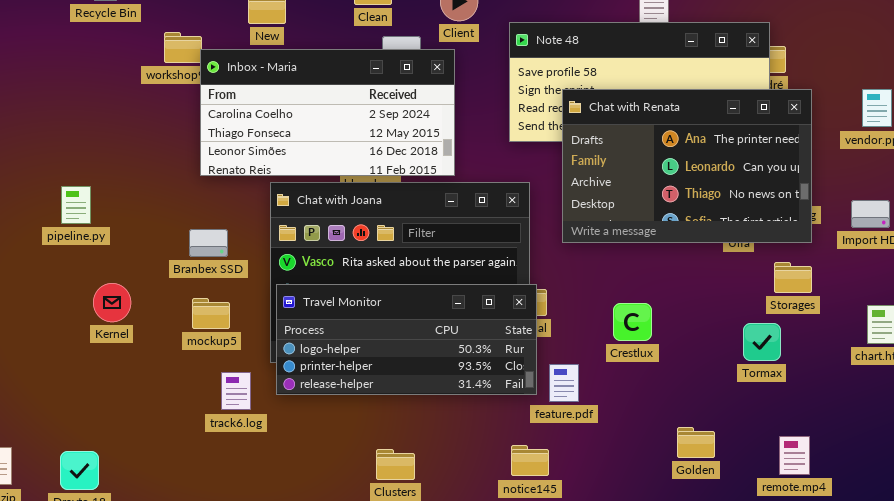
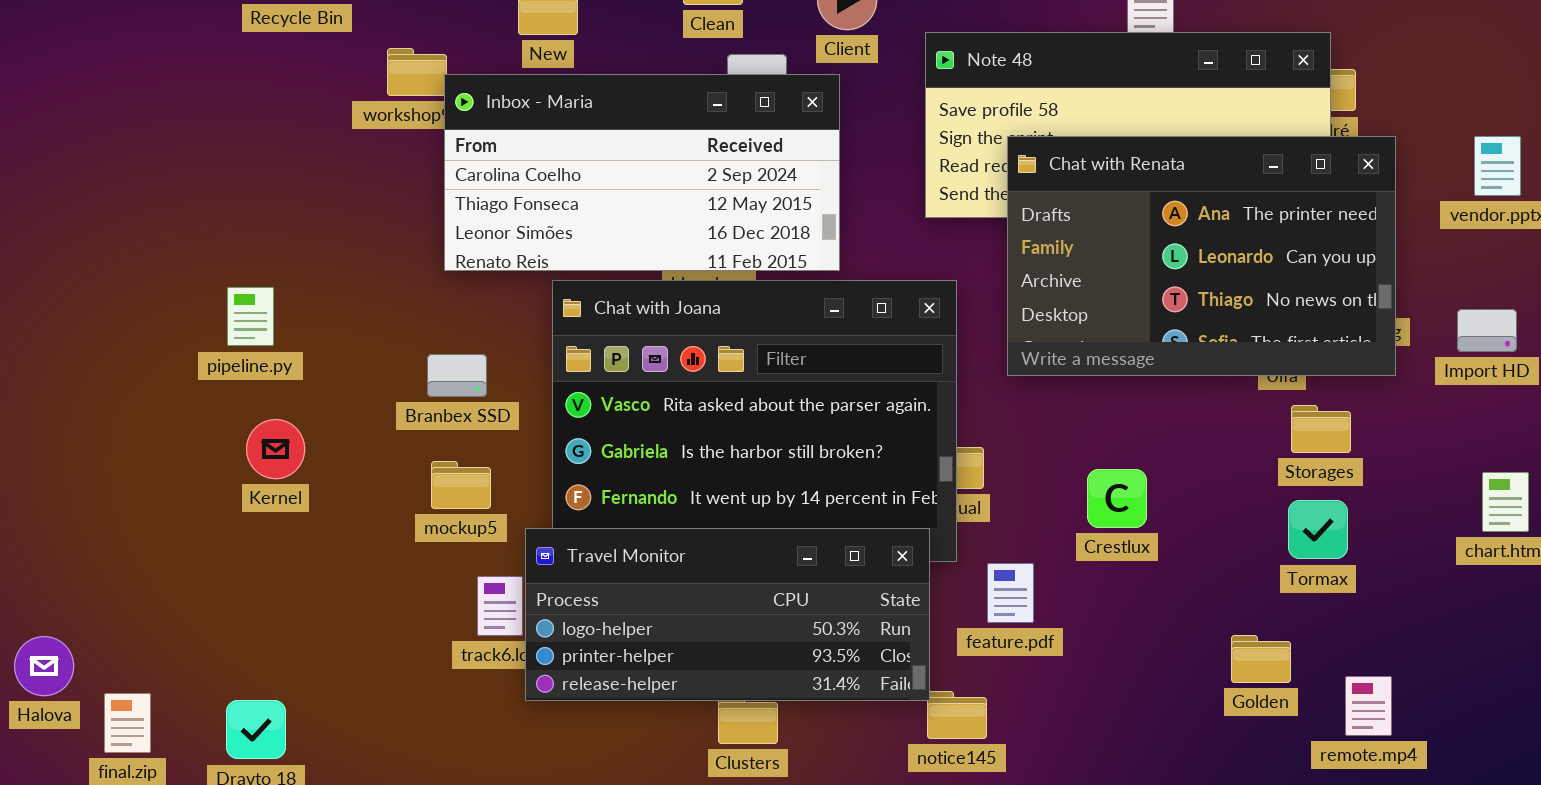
Storages: [774,262,812,293] -> [1291,405,1351,453], moved
Kernel: [93,283,131,322] -> [246,419,305,479], moved
Travel Monitor: [276,284,537,395] -> [525,528,930,701], moved
Golden: [677,427,715,458] -> [1231,635,1291,683], moved

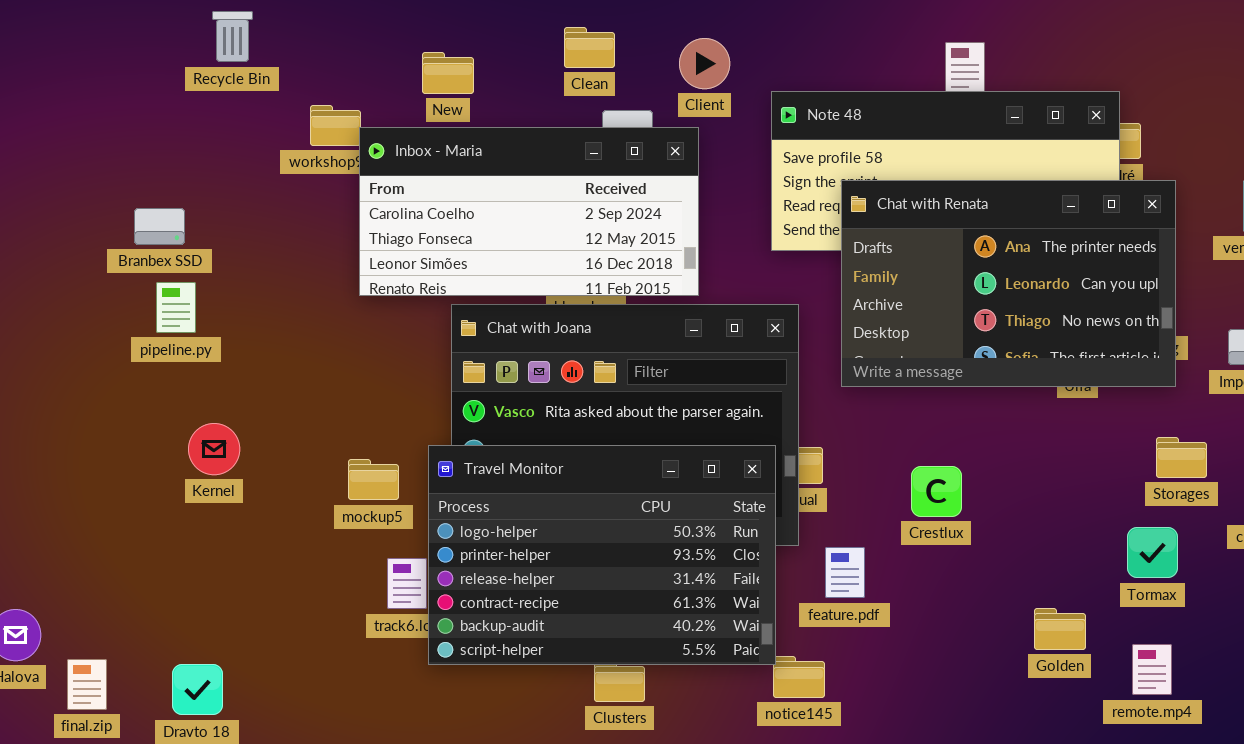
pipeline.py: [227,287,274,346] -> [156,282,196,333], moved
Branbex SSD: [427,354,487,397] -> [134,208,185,245], moved
Storages: [1291,405,1351,453] -> [1156,437,1207,478], moved
Tormax: [1288,500,1348,559] -> [1127,527,1178,578], moved
Travel Monitor: [525,528,930,701] -> [428,445,776,665], resized

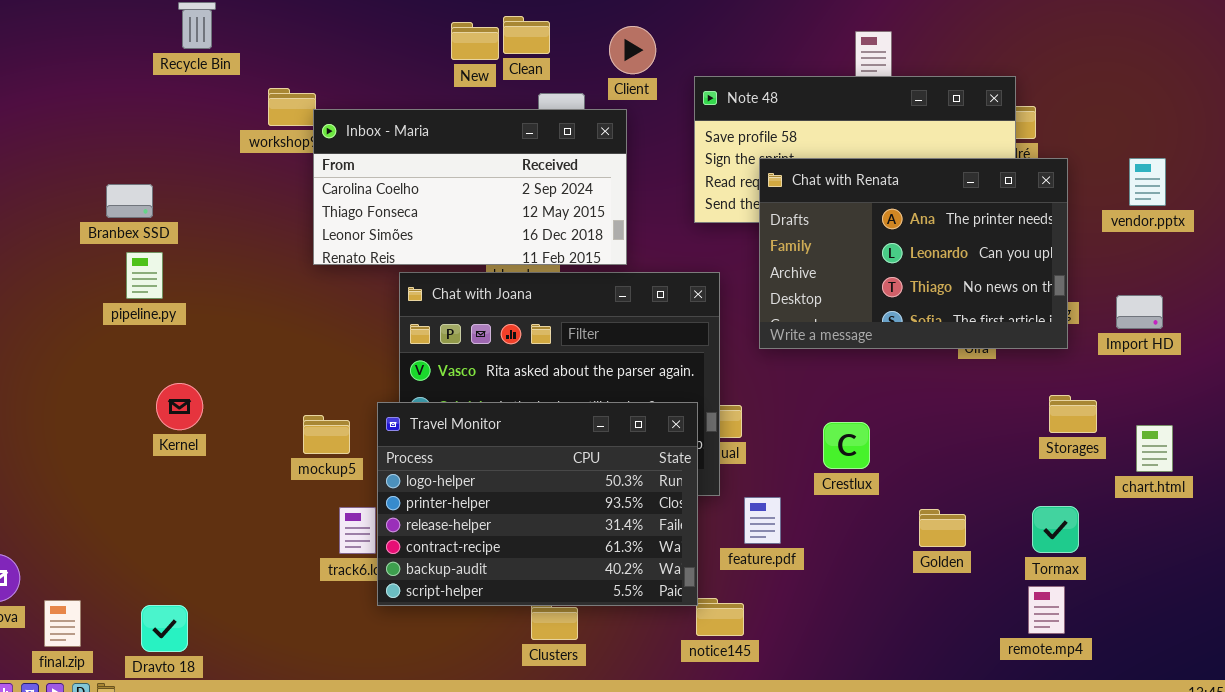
New: [422,52,474,94] -> [451,22,499,60], moved
Tormax: [1127,527,1178,578] -> [1032,506,1079,553], moved
Golden: [1034,608,1086,650] -> [919,509,966,547], moved

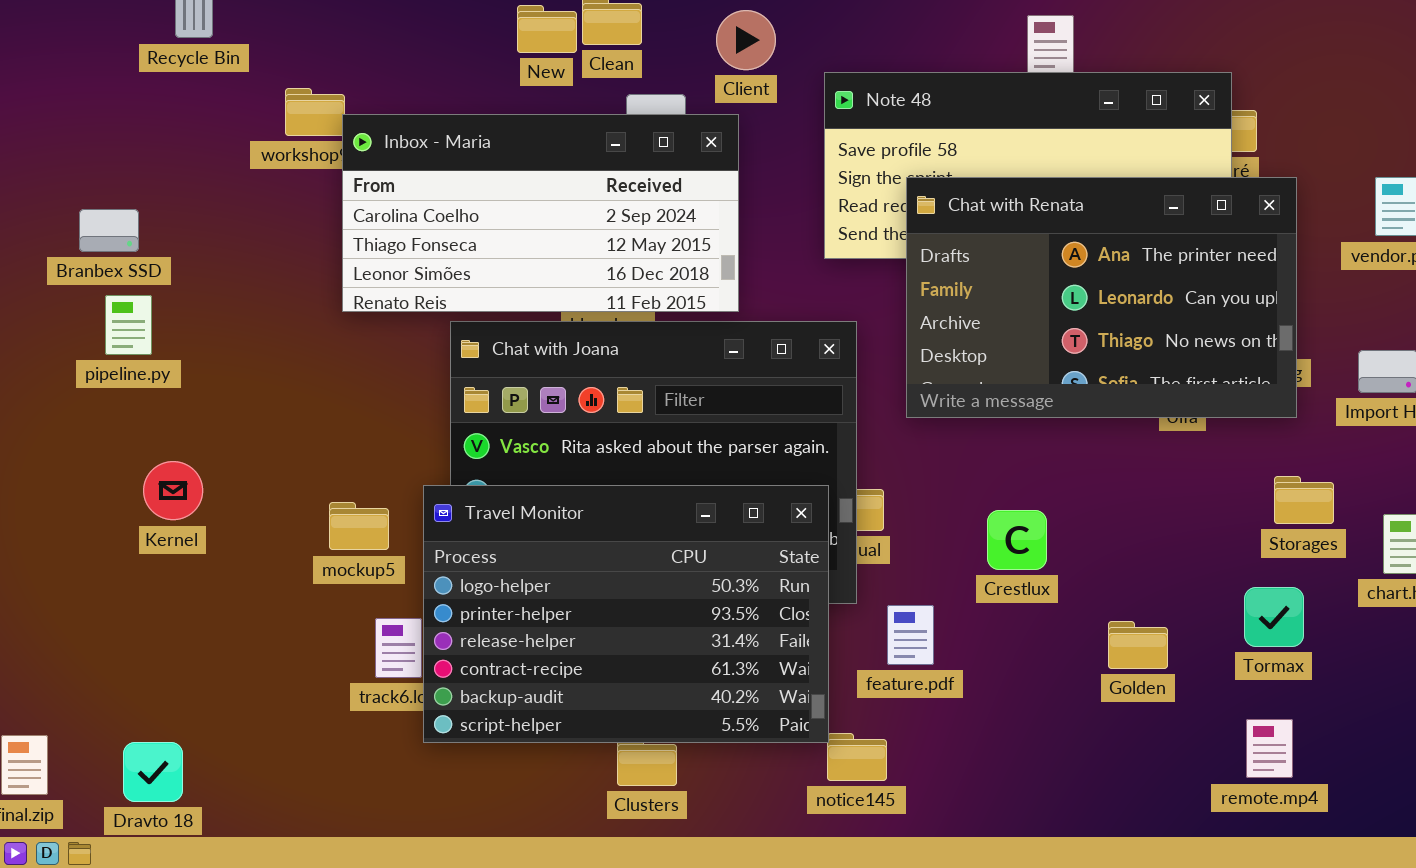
Tormax: [1032,506,1079,553] -> [1244,587,1304,647], moved

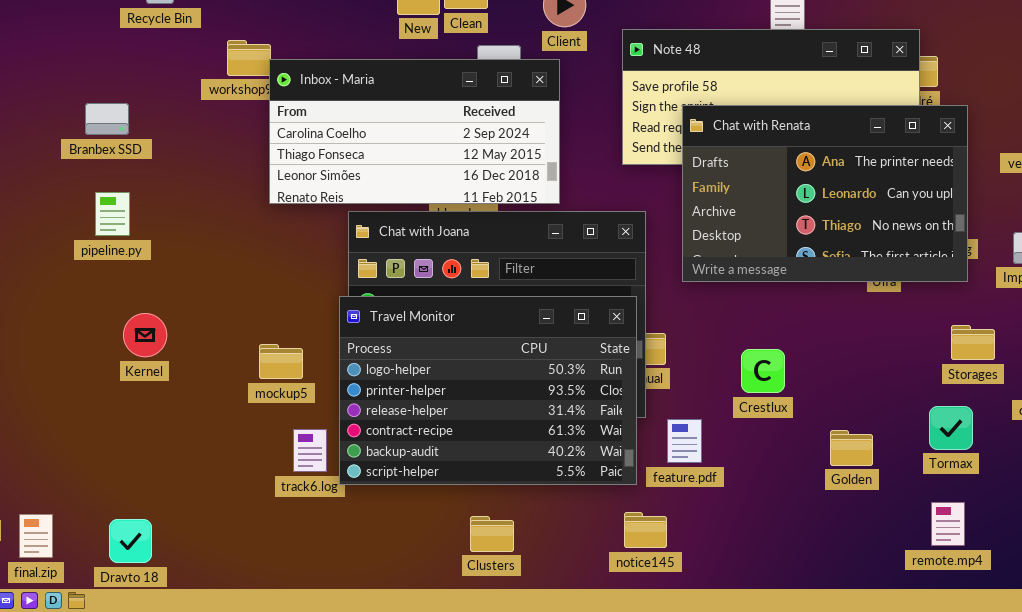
Branbex SSD: [79,209,139,252] -> [85,103,129,135], moved
Travel Monitor: [423,485,829,743] -> [339,296,637,485], moved

